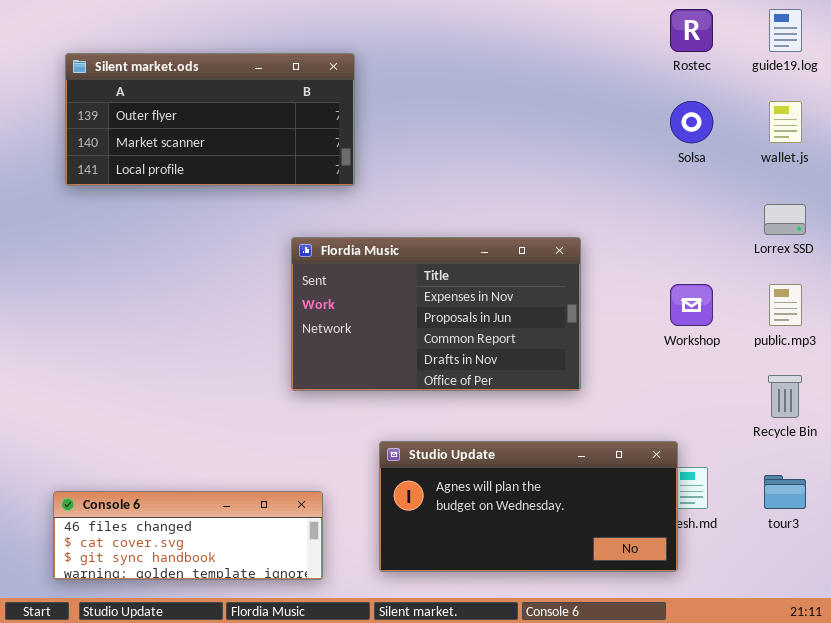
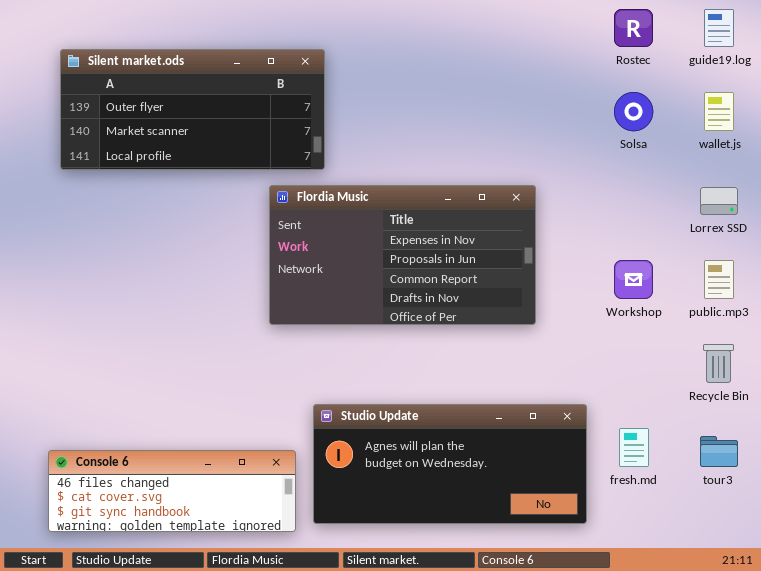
Flordia Music: [291,237,581,391] -> [269,185,536,325], moved
Studio Update: [379,441,678,572] -> [313,404,587,524], moved

